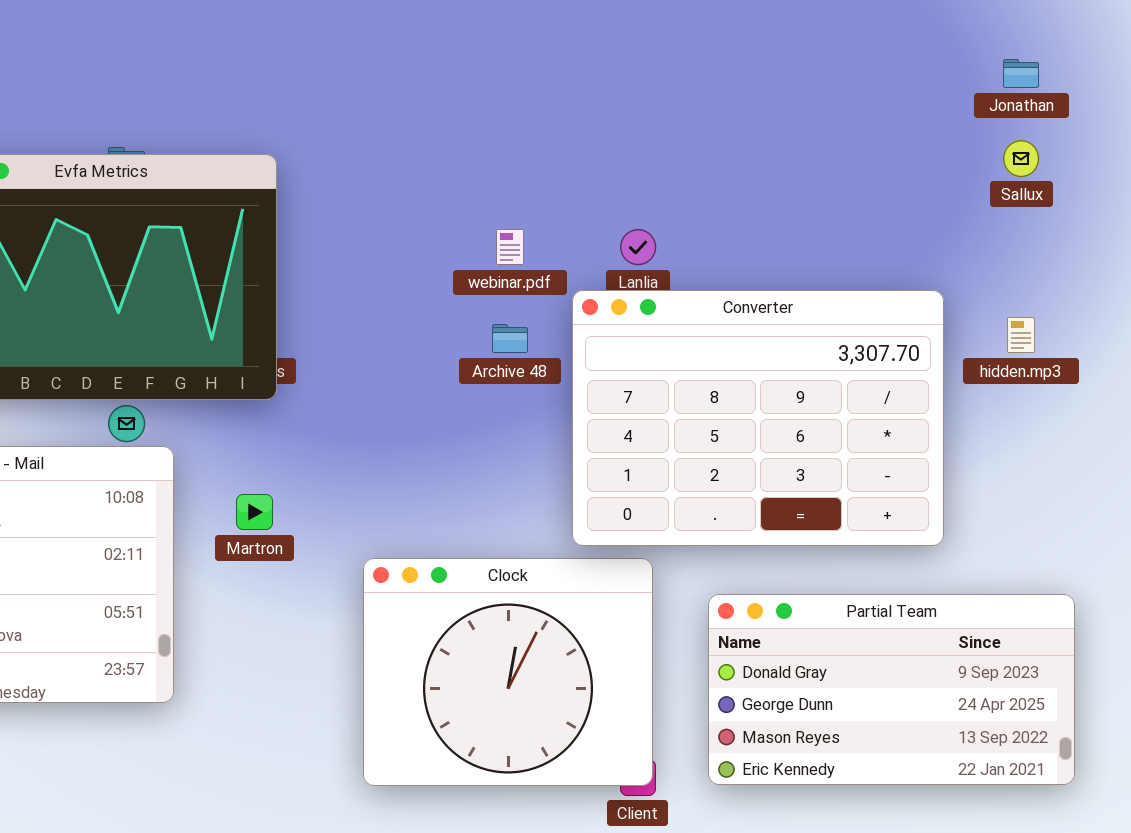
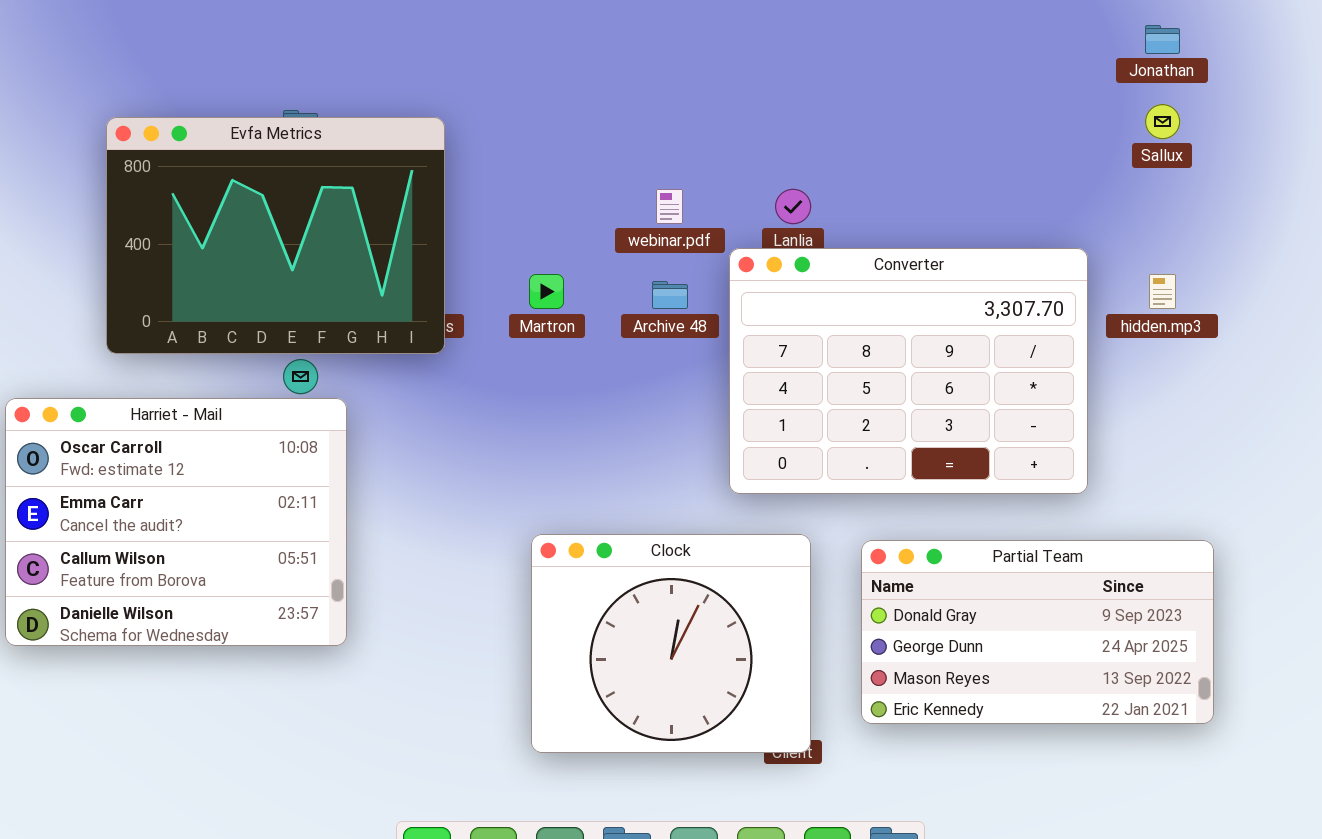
Martron: [236,494,273,530] -> [529,274,564,309], moved
Clock: [363,558,653,786] -> [531,534,811,753], moved

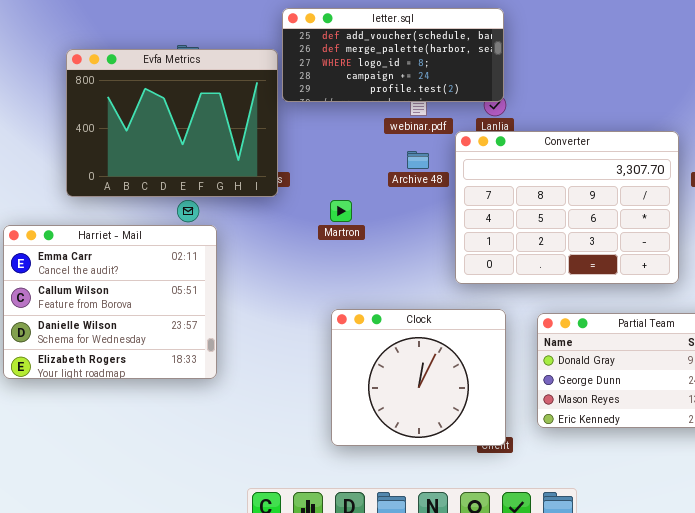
letter.sql: none -> [282,8,504,102], opened
Martron: [529,274,564,309] -> [330,200,352,222], moved
Harriet - Mail: [5,398,347,646] -> [3,225,217,379], scrolled down 1 row

